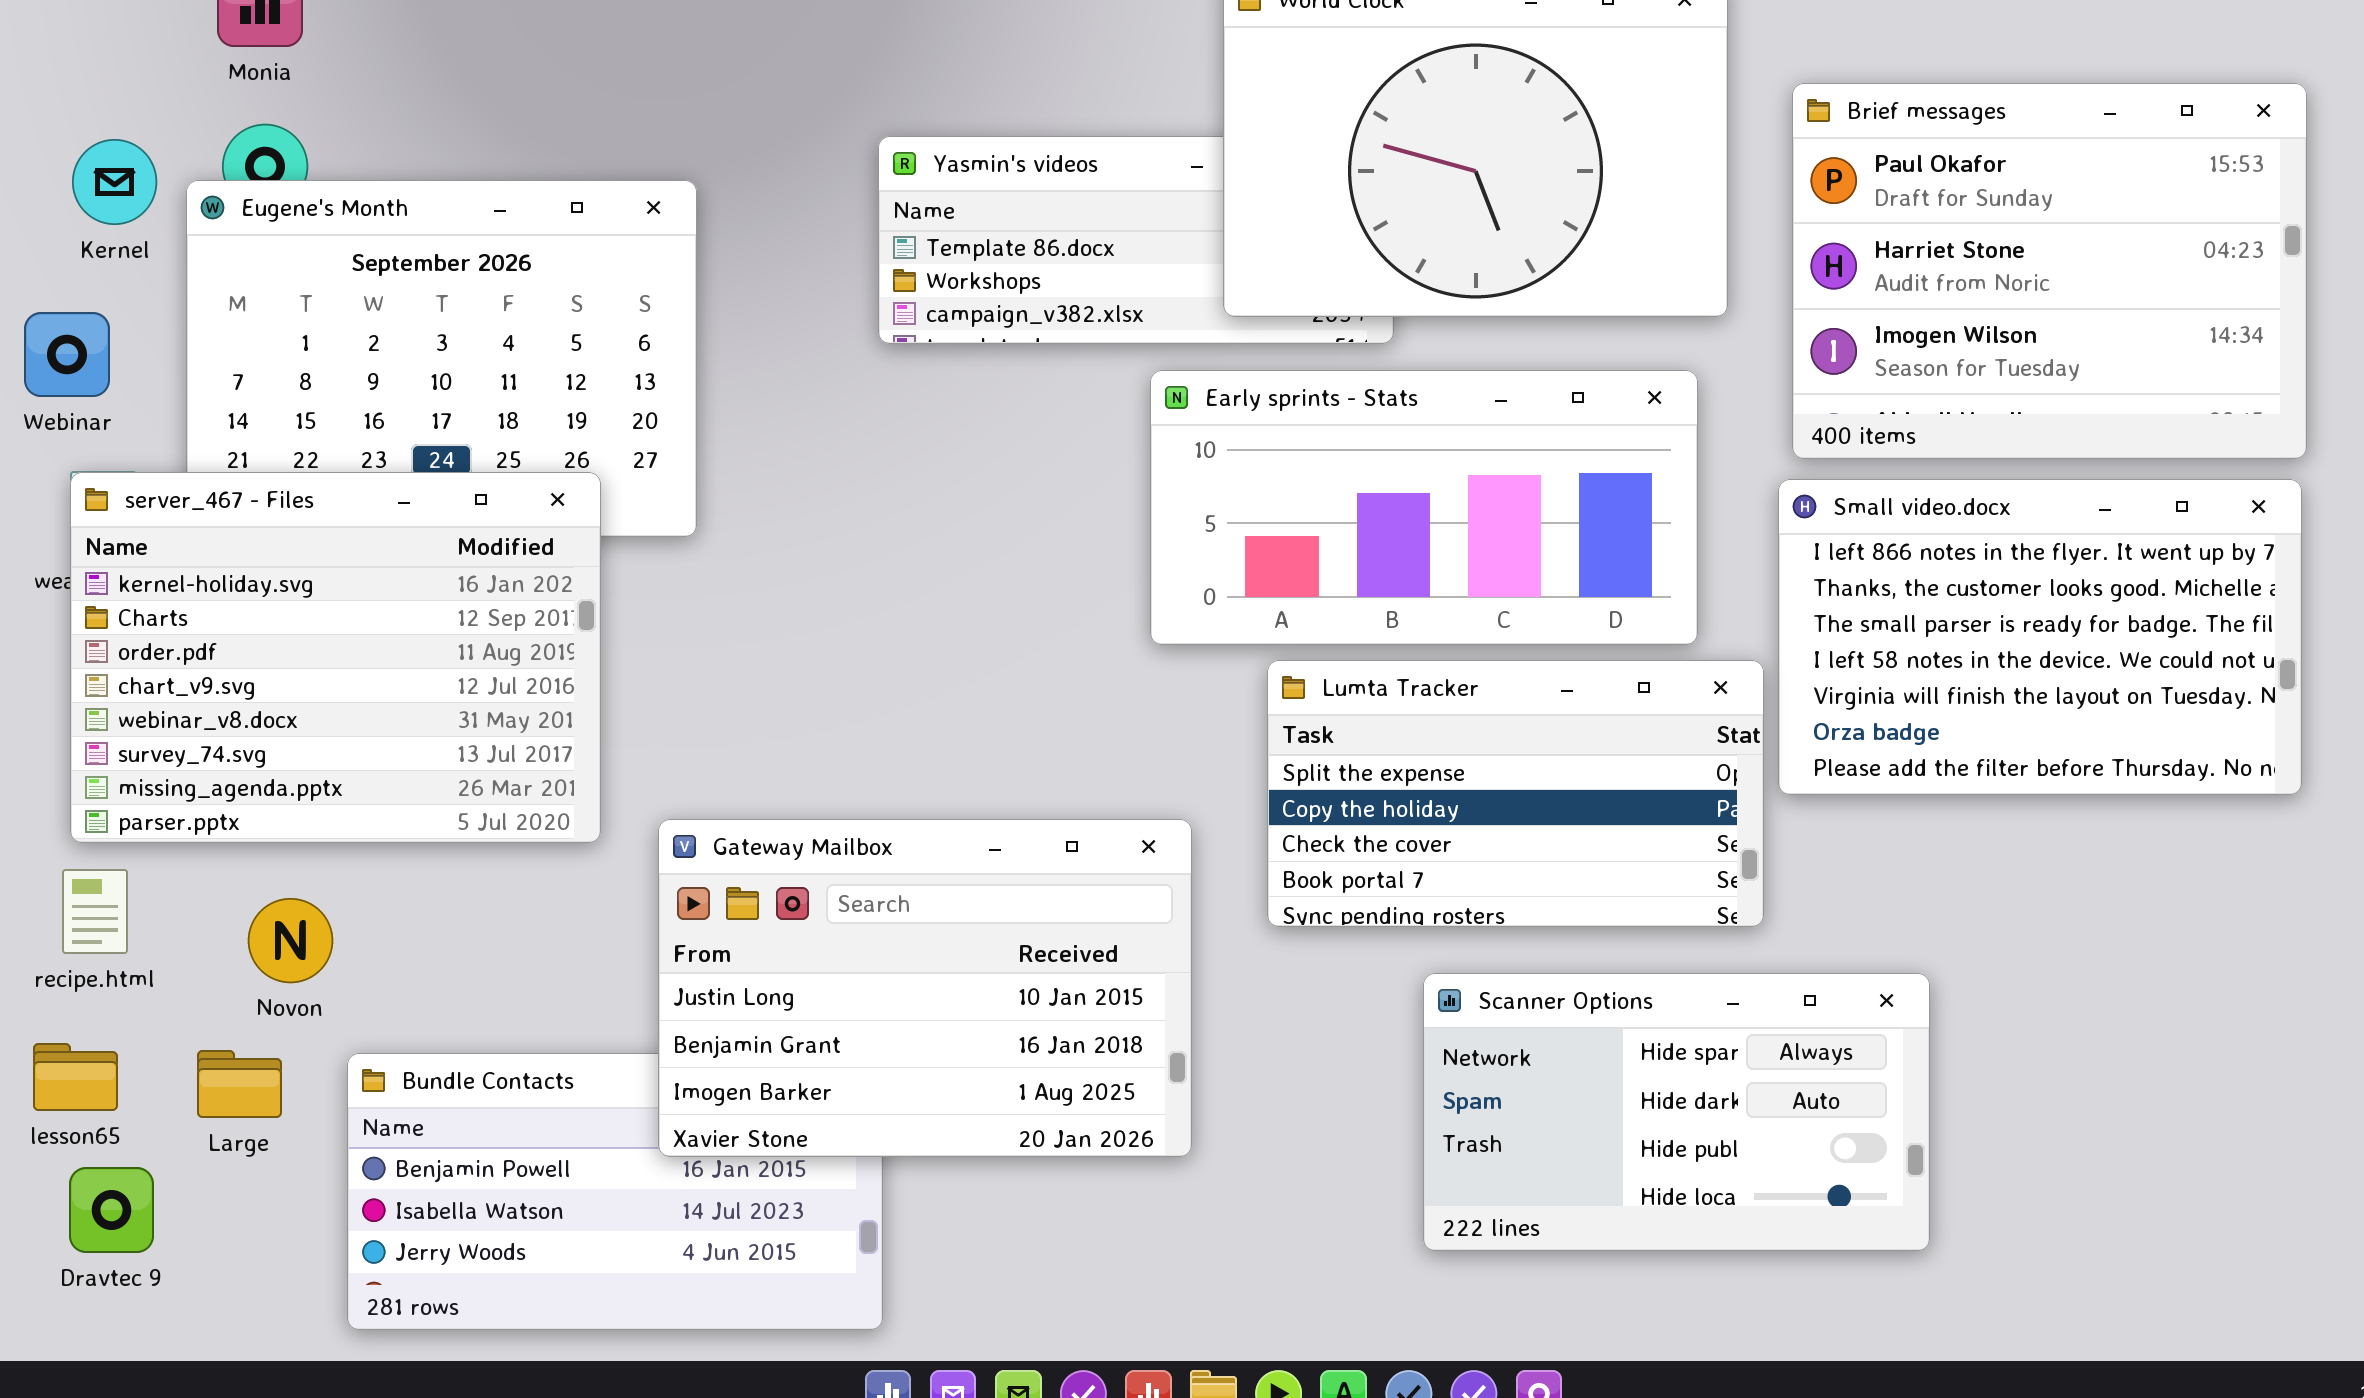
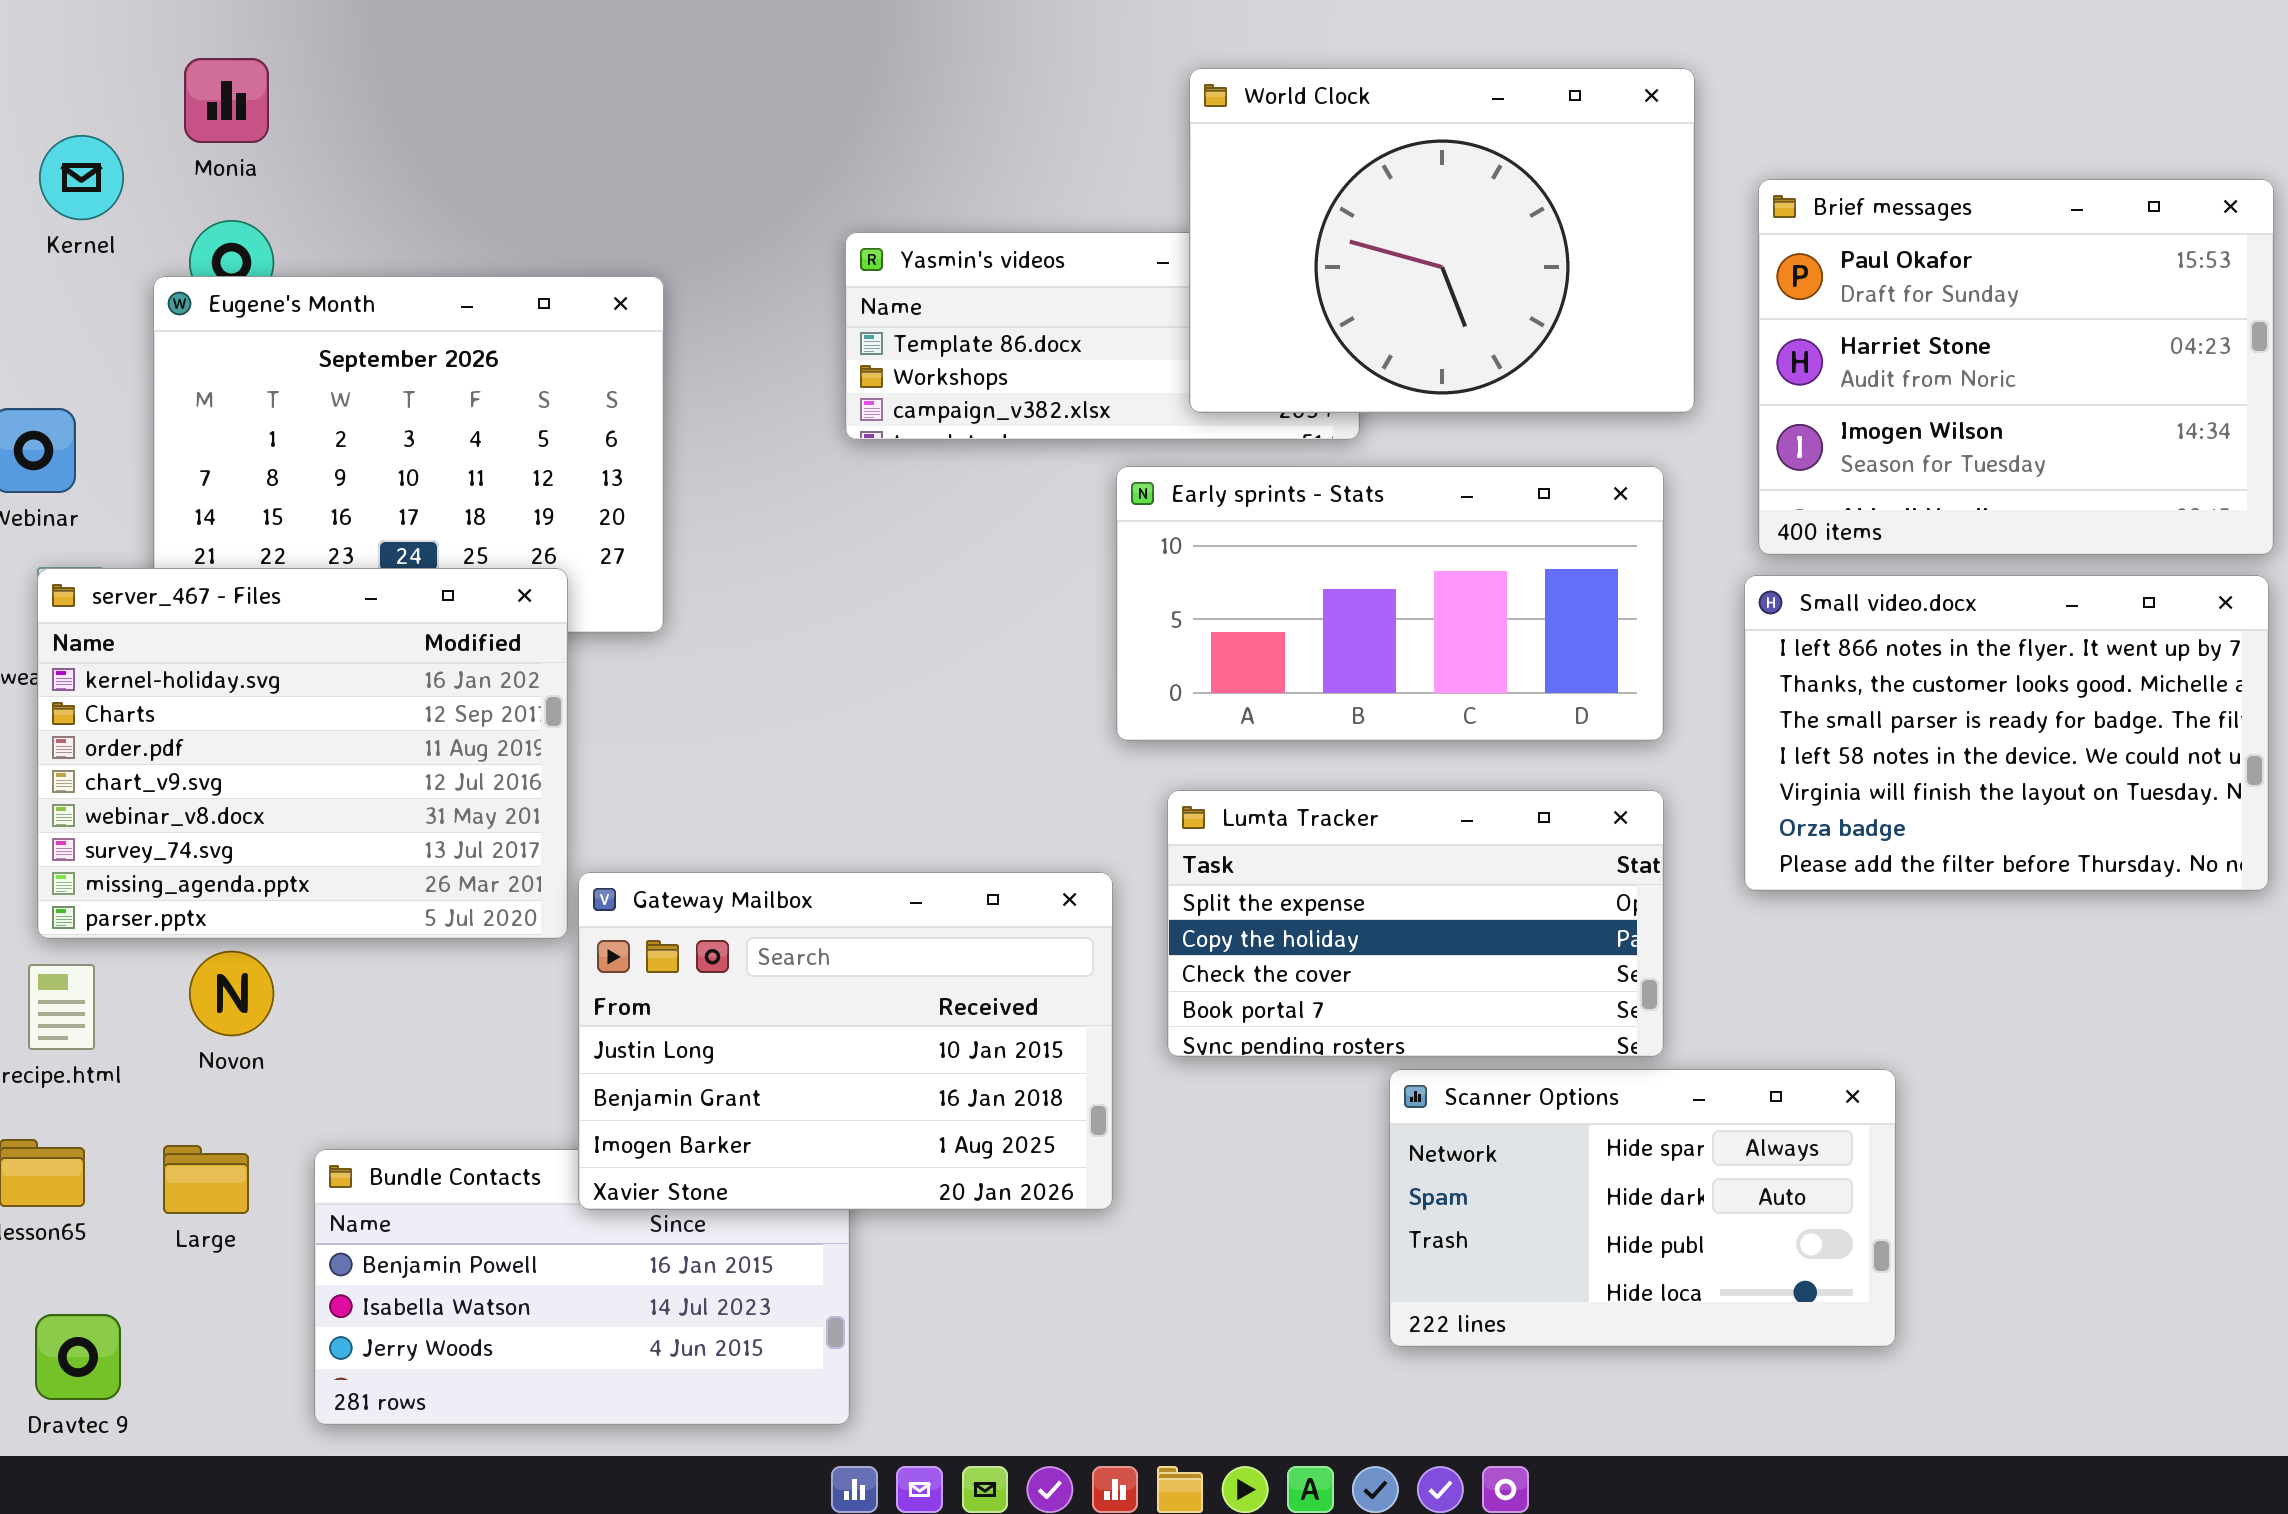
Kernel: [72,139,157,225] -> [39,135,124,220], moved
Lumta Tracker: [1267,660,1764,927] -> [1167,790,1664,1057], moved
Gateway Mailbox: [658,819,1192,1157] -> [578,872,1113,1210], moved
Novon: [248,898,333,983] -> [189,951,274,1036], moved
Dravtec 9: [69,1167,154,1253] -> [35,1314,121,1400], moved

